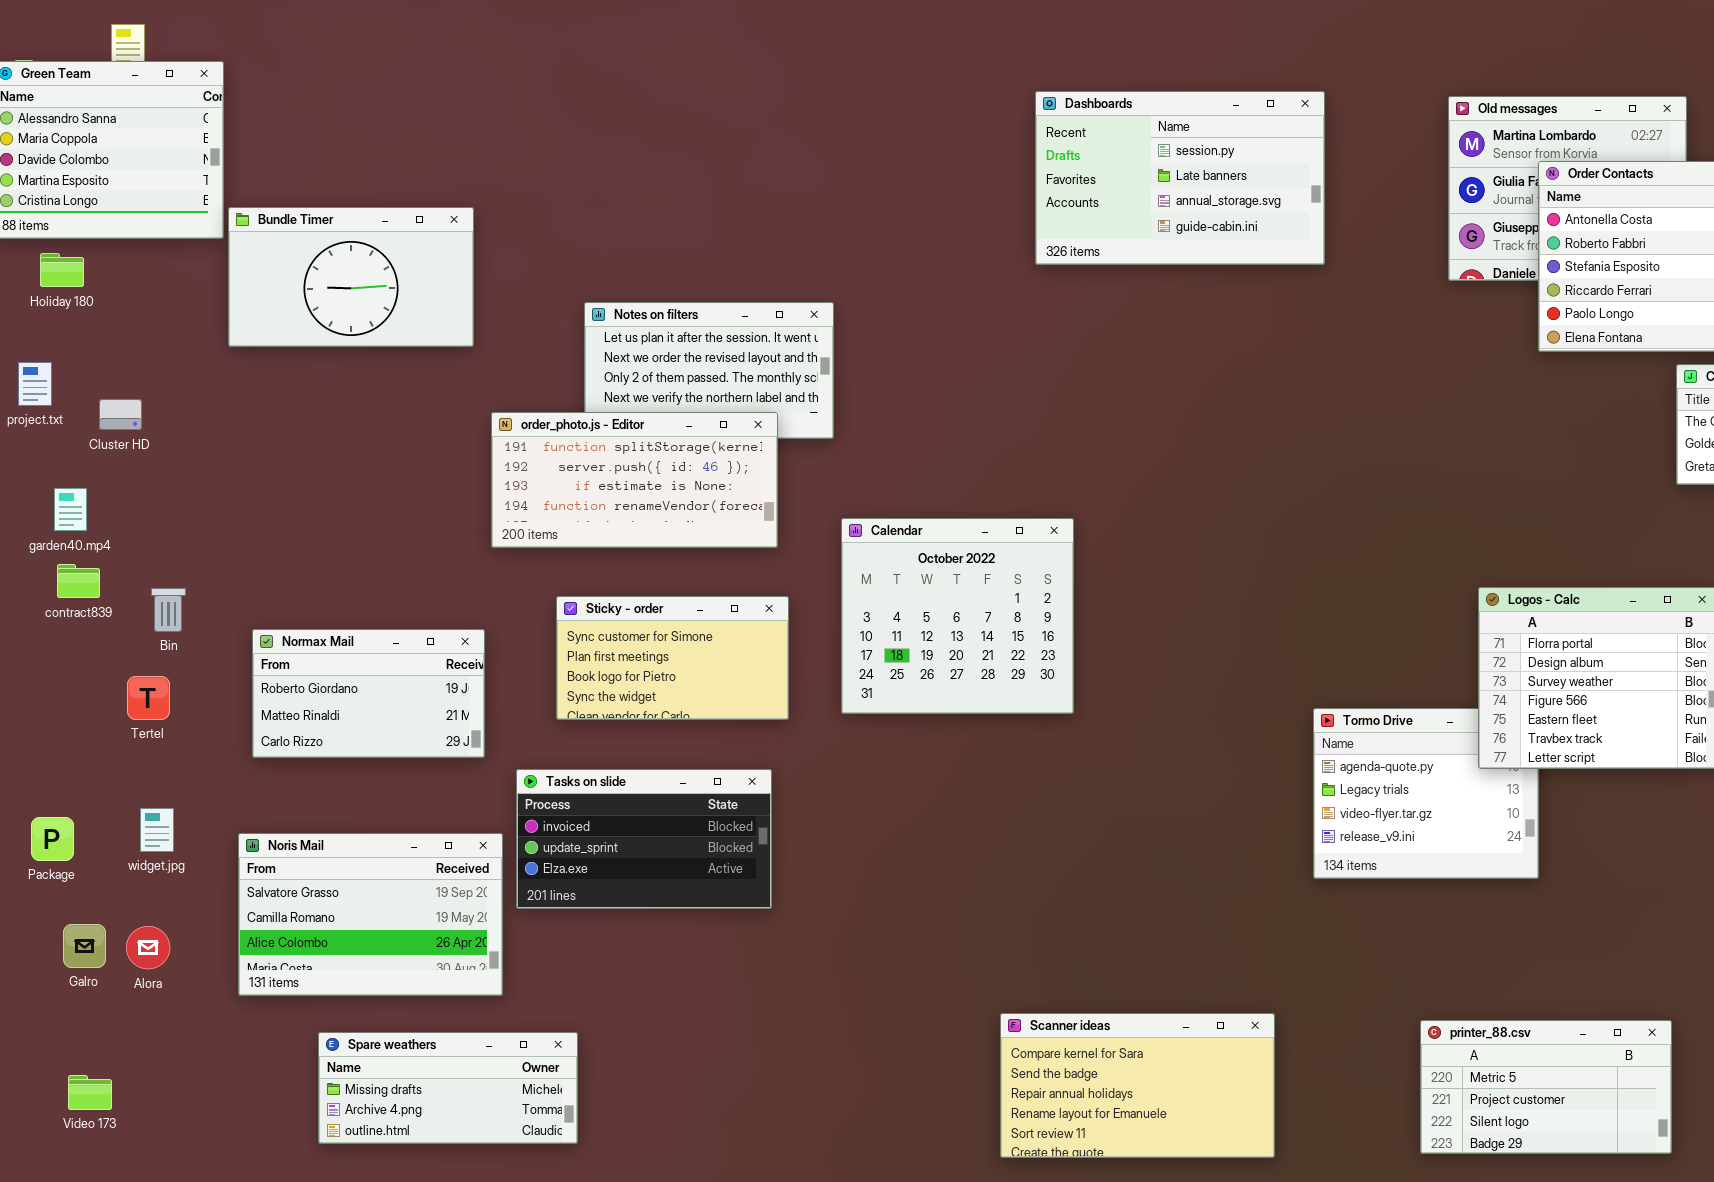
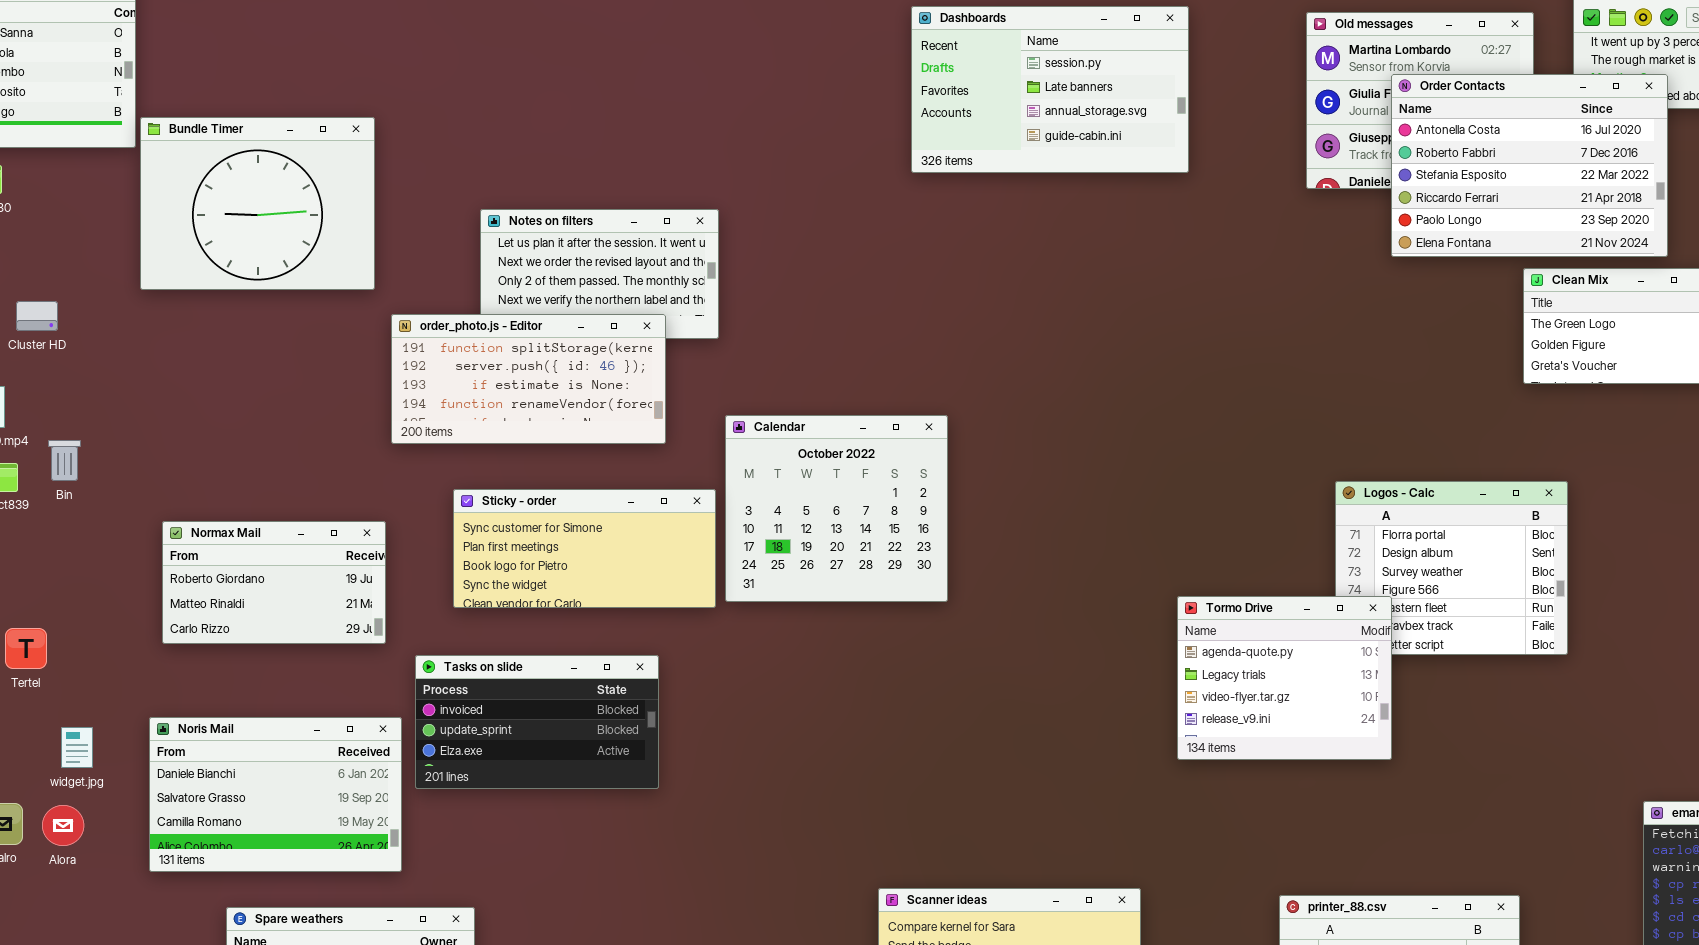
Bundle Timer: [228,207,474,347] -> [140,117,375,290], resized
Bin: [151,588,186,632] -> [48,440,81,481], moved
Sticky - order: [556,596,789,720] -> [453,489,716,608], resized
Tertel: [127,676,170,720] -> [5,628,47,669], moved
Tormo Drive: [1313,708,1539,879] -> [1177,596,1392,760], raised
widget.jpg: [140,808,174,852] -> [61,727,93,768], moved
Noris Mail: [238,833,503,996] -> [149,717,402,872], scrolled up 1 row

